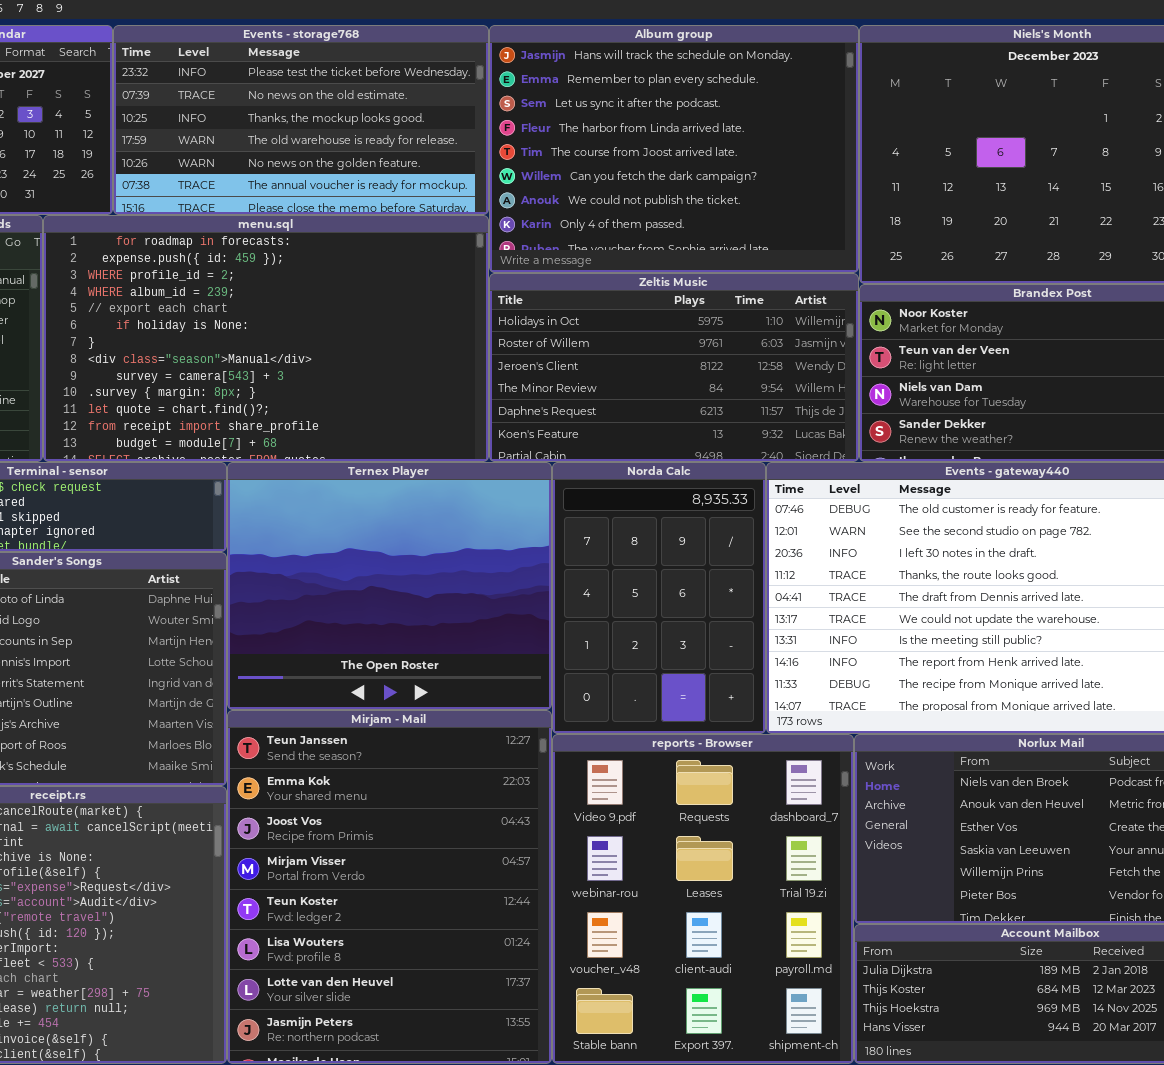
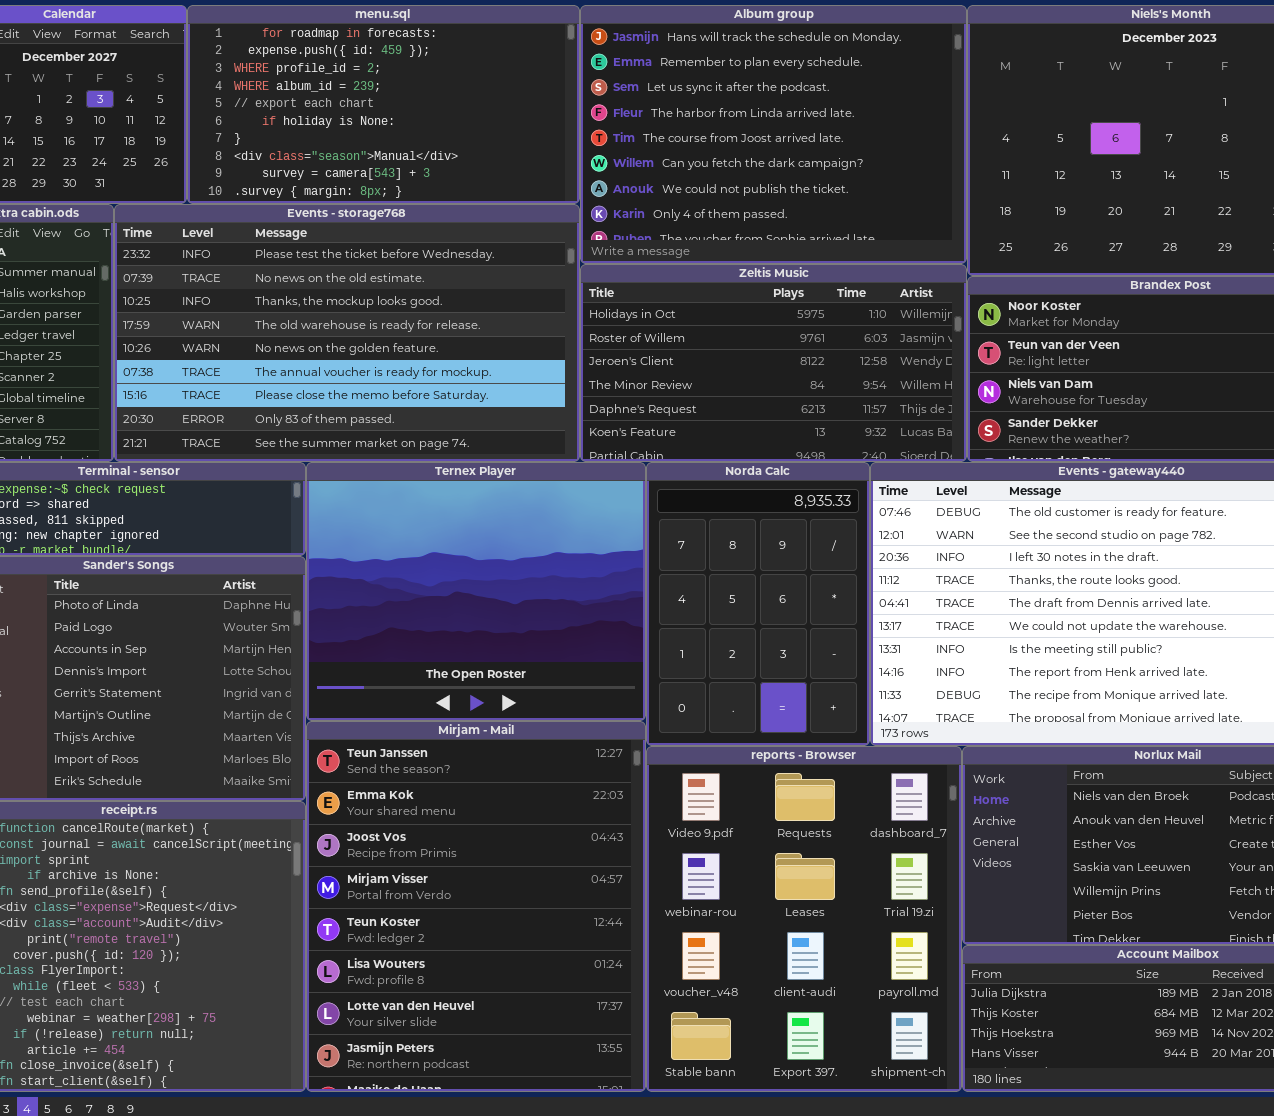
Events - storage768: [113,25,489,215] -> [114,204,580,462], moved, resized
menu.sql: [43,215,489,462] -> [187,5,580,204], moved, resized

